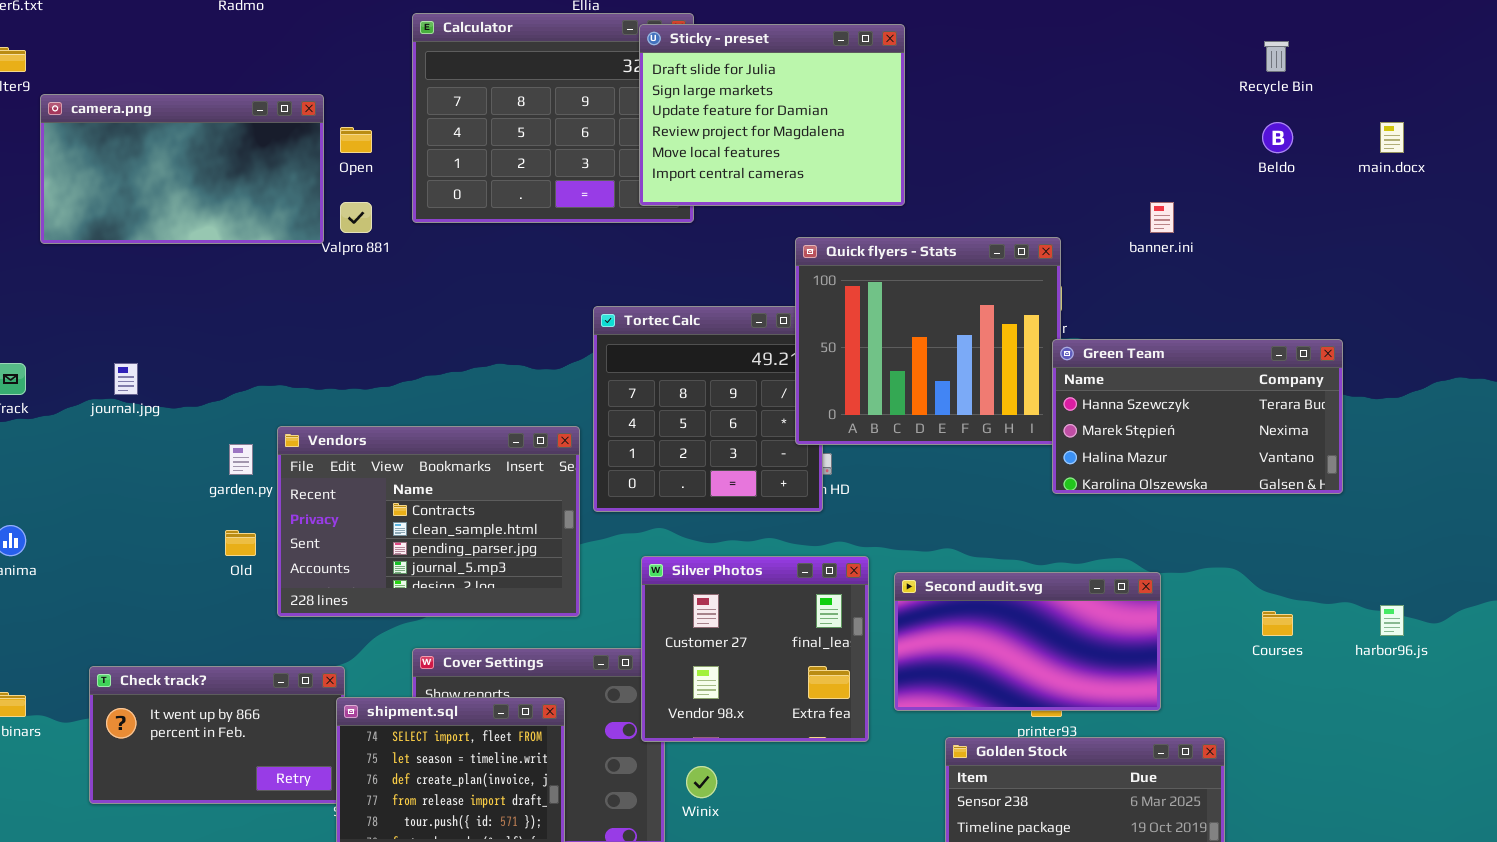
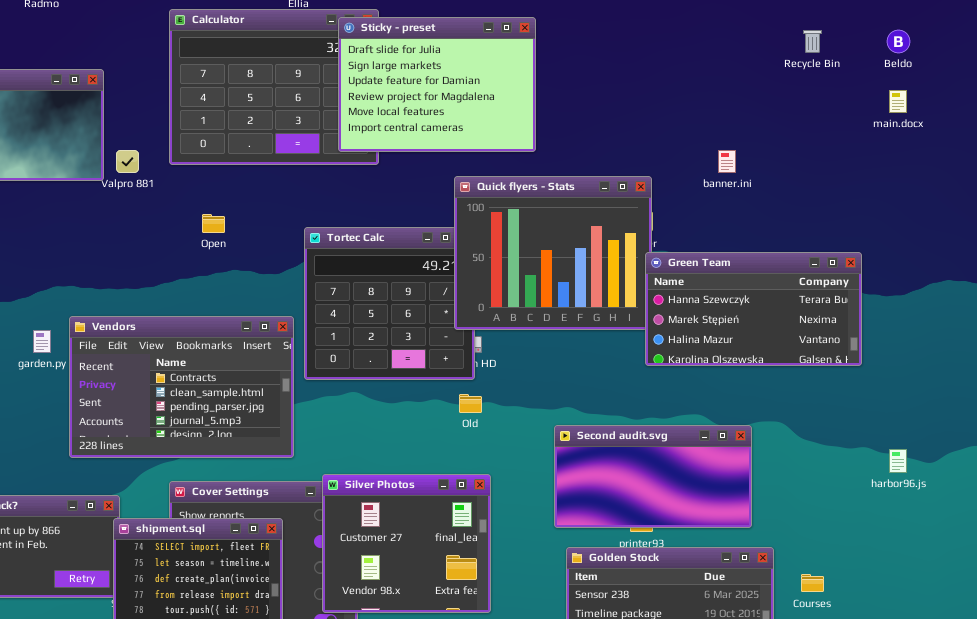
Beldo: [1262,122,1293,153] -> [887,30,910,53], moved
Open: [340,127,372,153] -> [202,214,225,233], moved
Old: [225,530,256,556] -> [459,394,482,413], moved
Silver Photos: [641,556,869,742] -> [322,474,491,613], moved
Second audit.svg: [894,572,1161,711] -> [554,425,752,528], moved
Courses: [1262,611,1293,636] -> [801,574,824,592], moved

